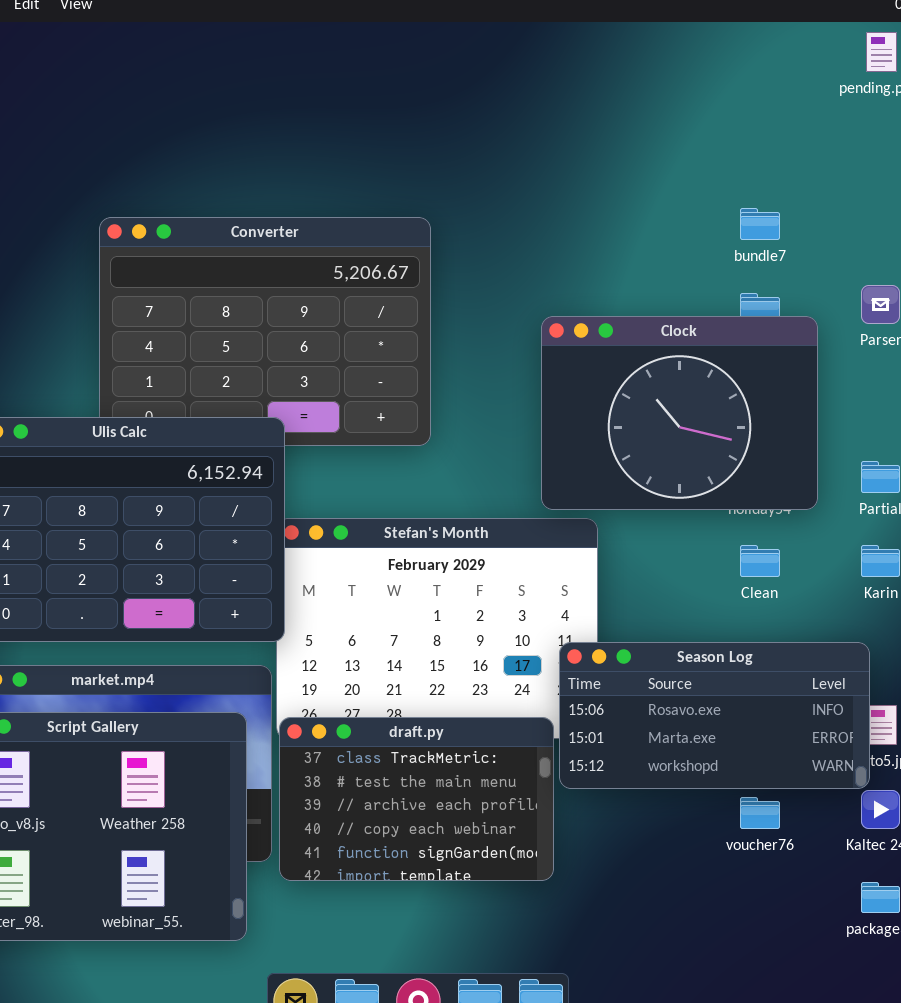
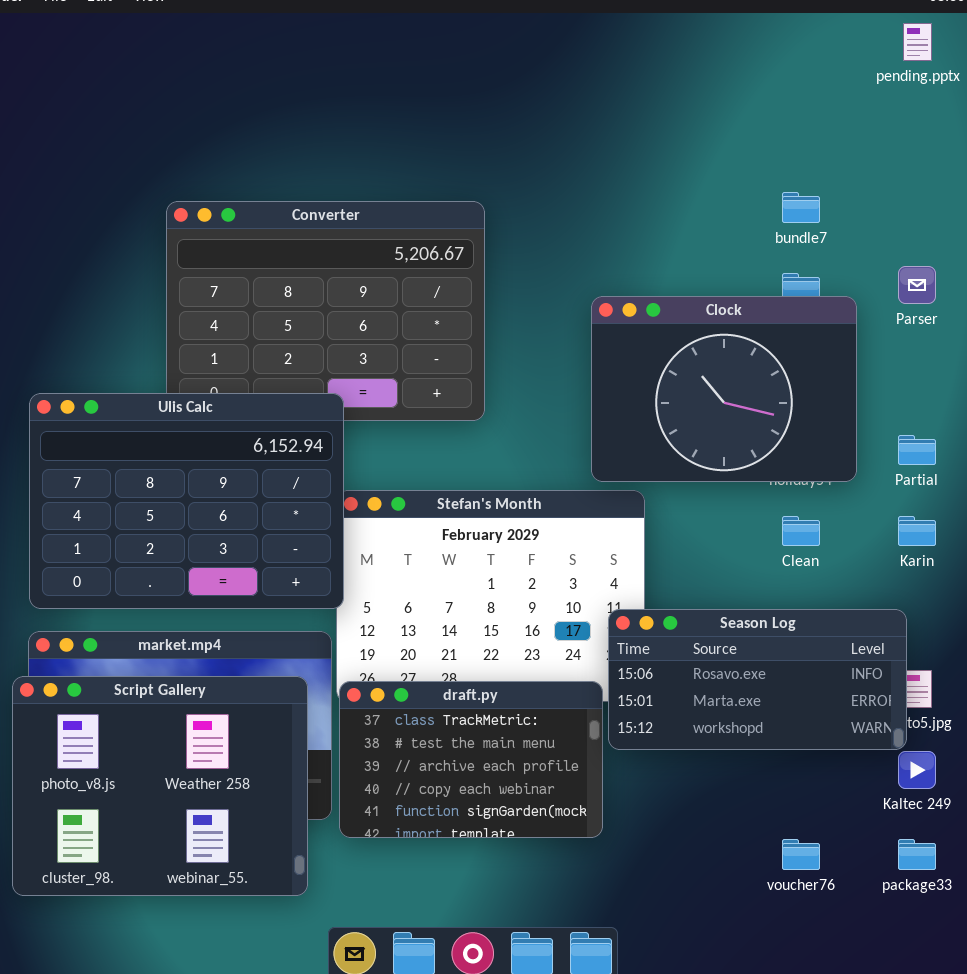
voucher76: [740,797,780,829] -> [782,839,820,870], moved

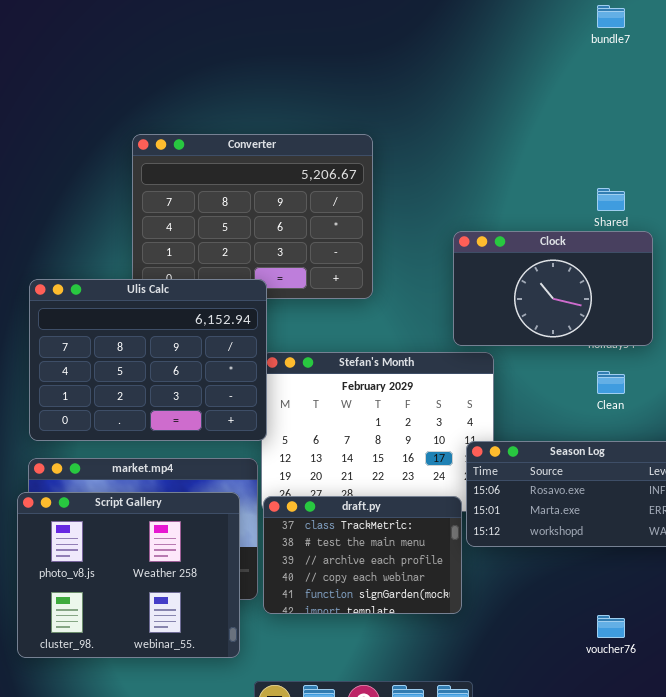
bundle7: [782,192,820,223] -> [597,5,625,28], moved
Clock: [591,296,857,482] -> [453,231,653,346], resized

